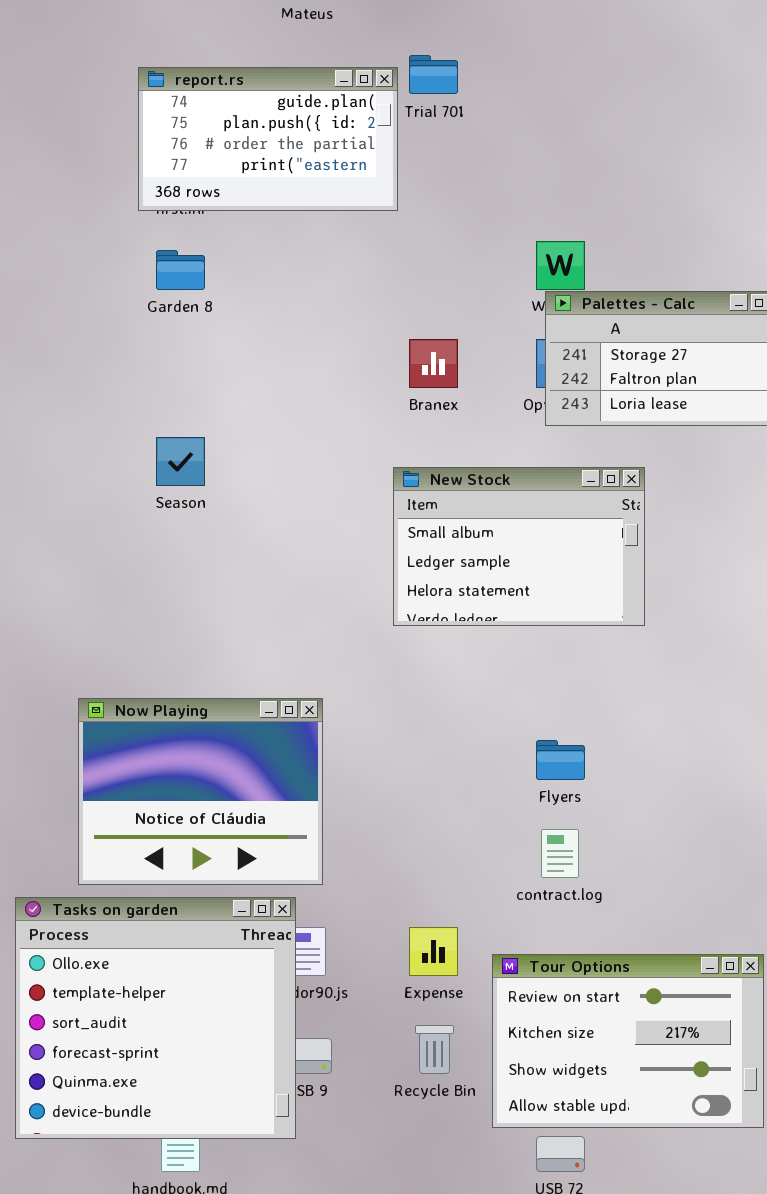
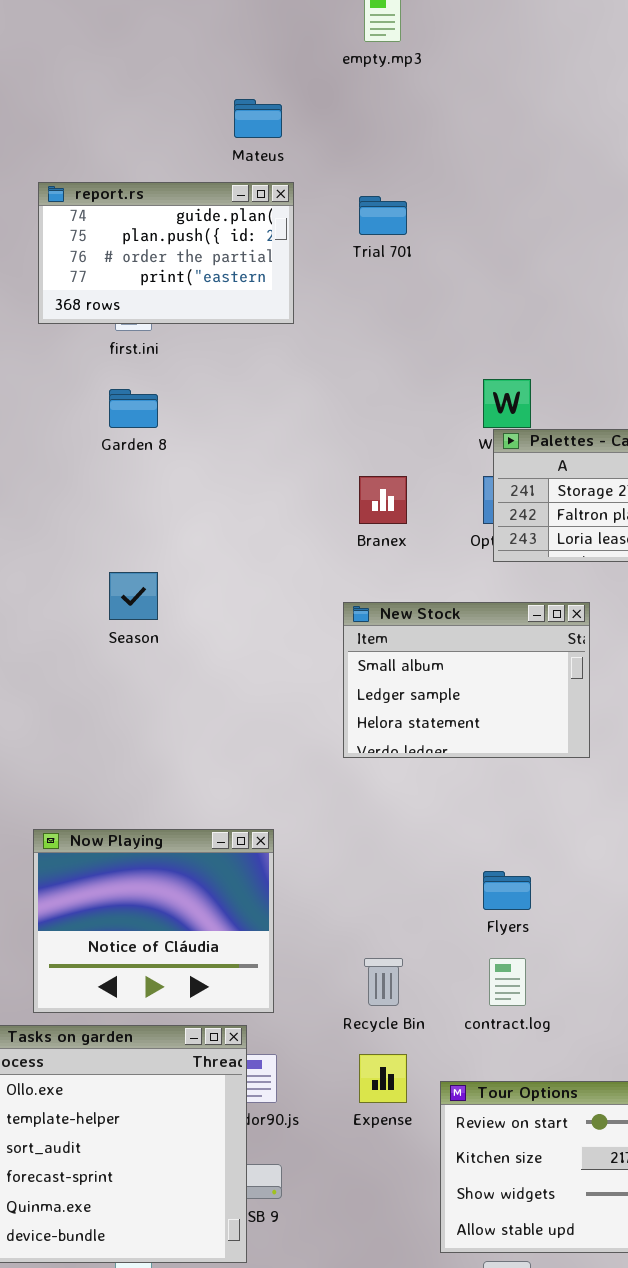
report.rs: [138,67,398,211] -> [38,182,294,324], moved
Recycle Bin: [415,1025,454,1074] -> [364,958,403,1006], moved

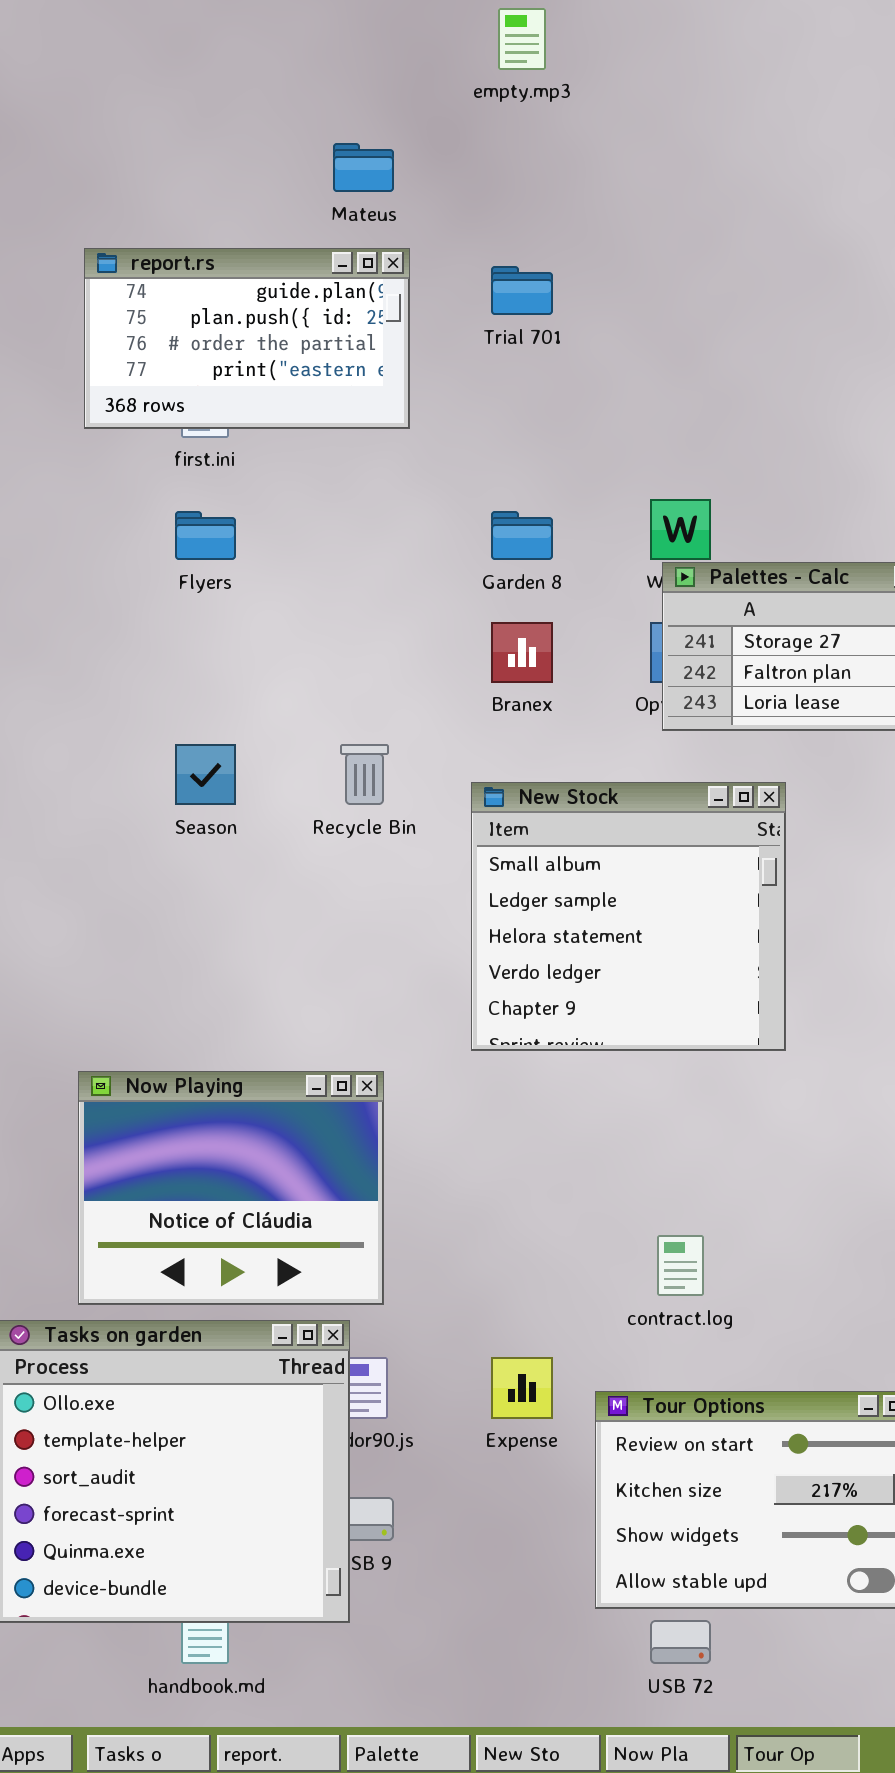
Garden 8: [109,389,158,428] -> [491,511,553,560], moved
New Stock: [343,602,590,758] -> [471,782,786,1051], resized
Flyers: [483,871,531,910] -> [175,511,236,560], moved
Recycle Bin: [364,958,403,1006] -> [340,744,389,805], moved

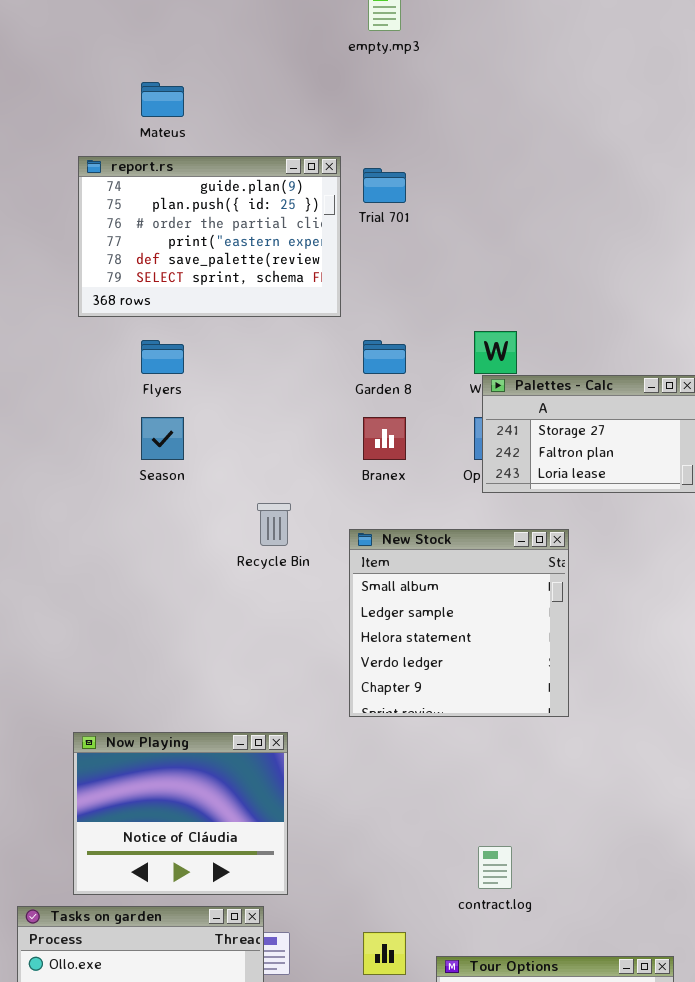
Mateus: [333,143,394,192] -> [141,82,184,117], moved
report.rs: [84,248,410,429] -> [78,156,341,317], resized
Season: [175,744,236,805] -> [141,417,184,460], moved

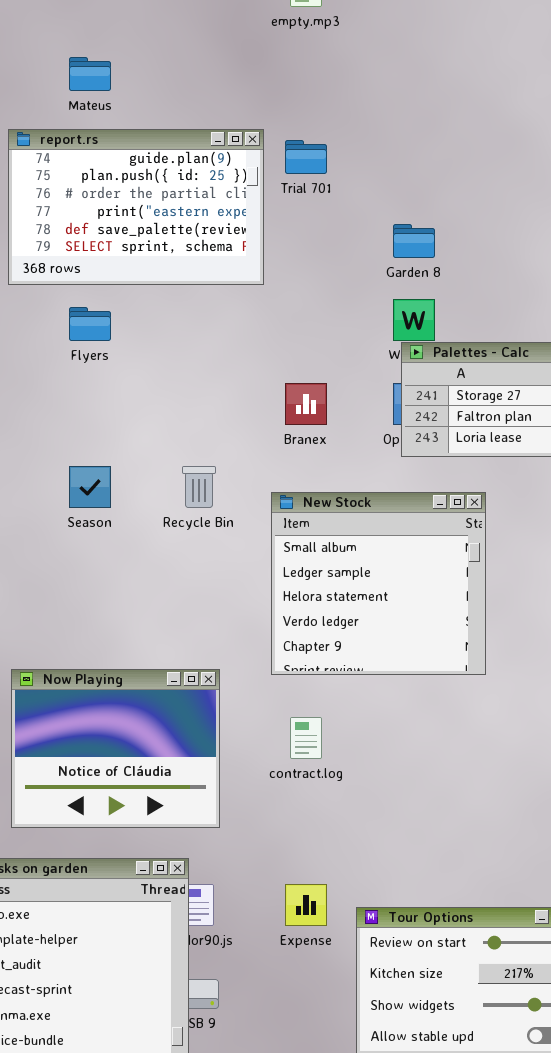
Garden 8: [363,340,406,374] -> [393,224,435,258], moved
Season: [141,417,184,460] -> [69,466,111,508], moved
Now Playing: [73,732,288,895] -> [11,669,220,828], moved
contract.log: [478,846,512,889] -> [290,717,322,759], moved

